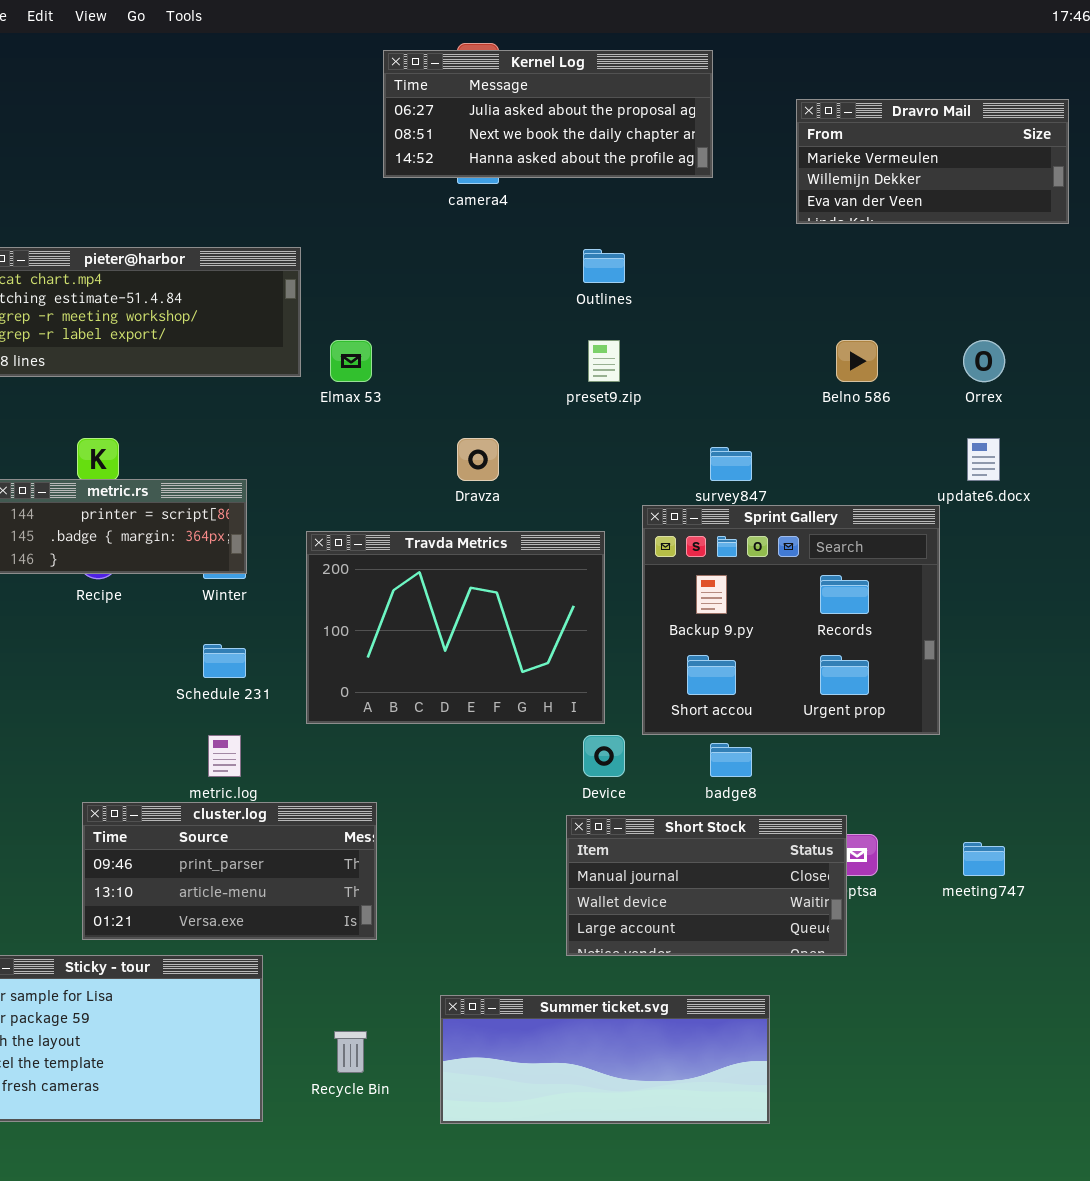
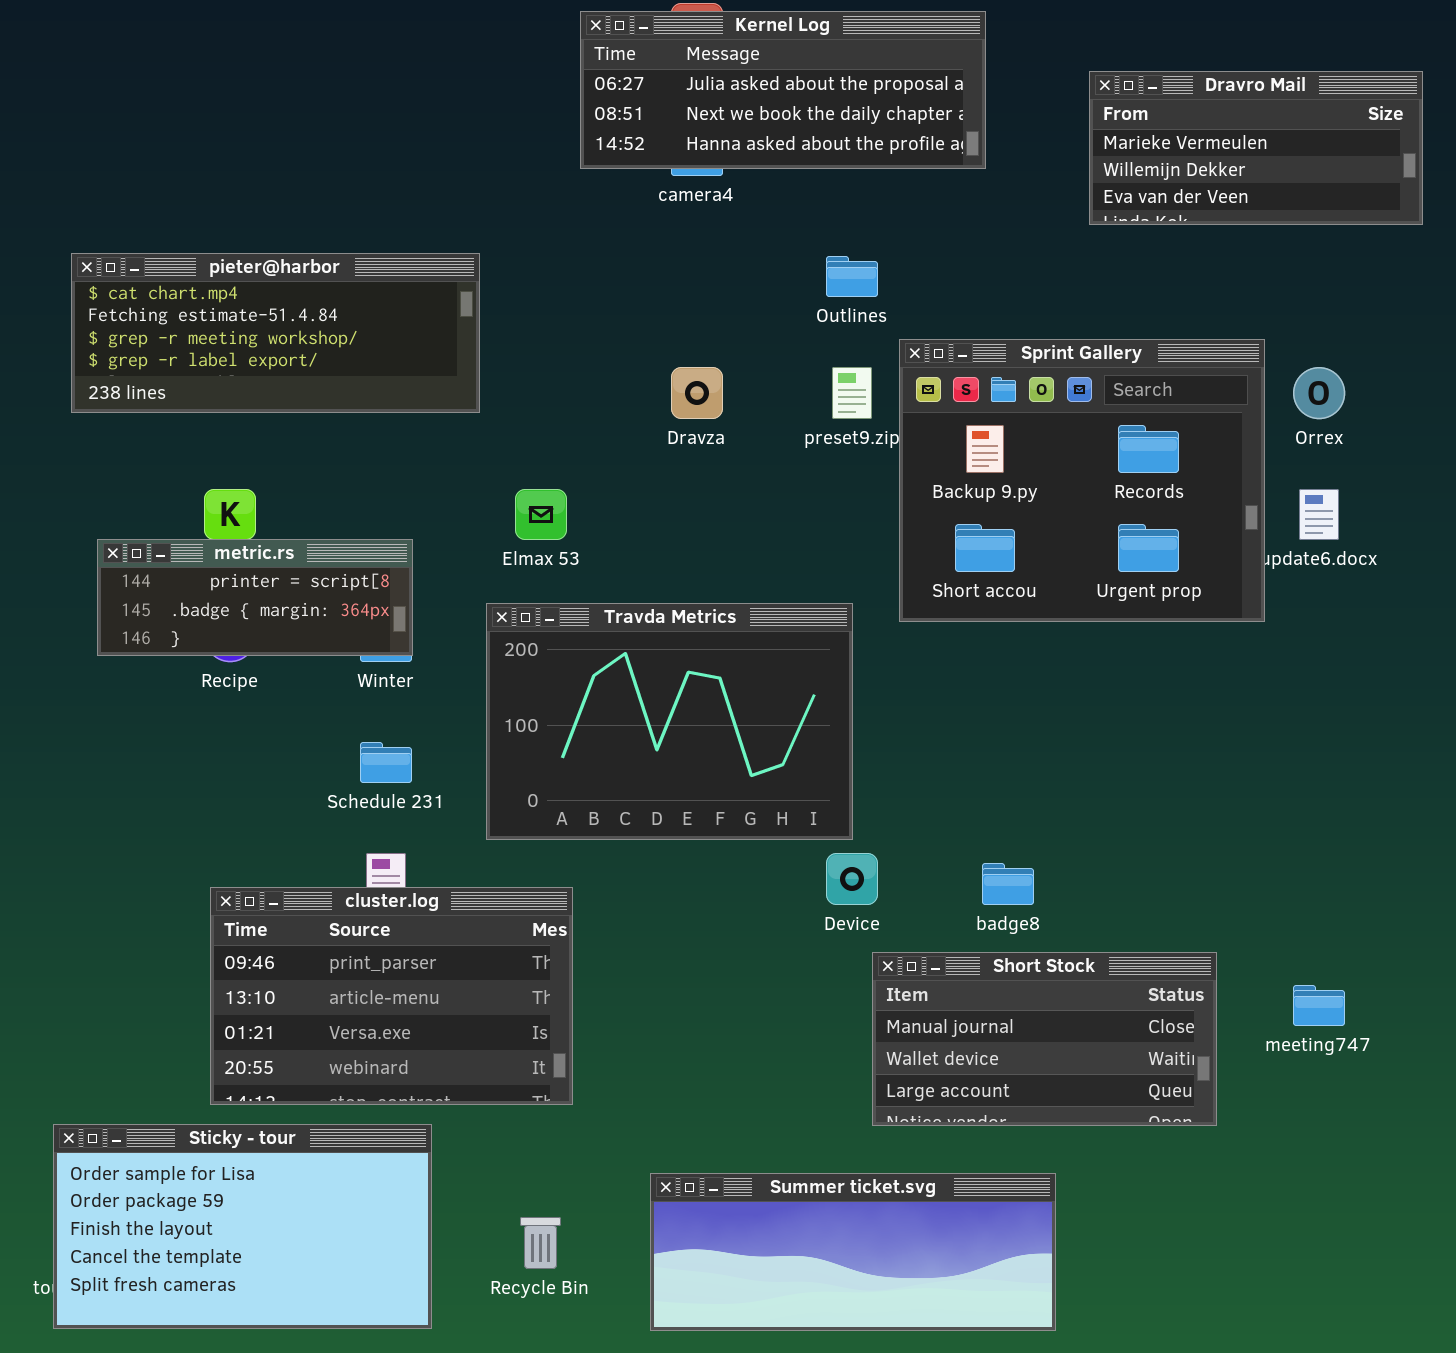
Elmax 53: [330,340,372,382] -> [515,489,567,540], moved
Dravza: [457,438,499,481] -> [671,367,723,419], moved
Sprint Gallery: [642,505,940,735] -> [899,339,1265,622], moved
cluster.log: [82,802,377,940] -> [210,887,573,1105], resized
Short Stock: [566,815,847,956] -> [872,952,1217,1126], moved

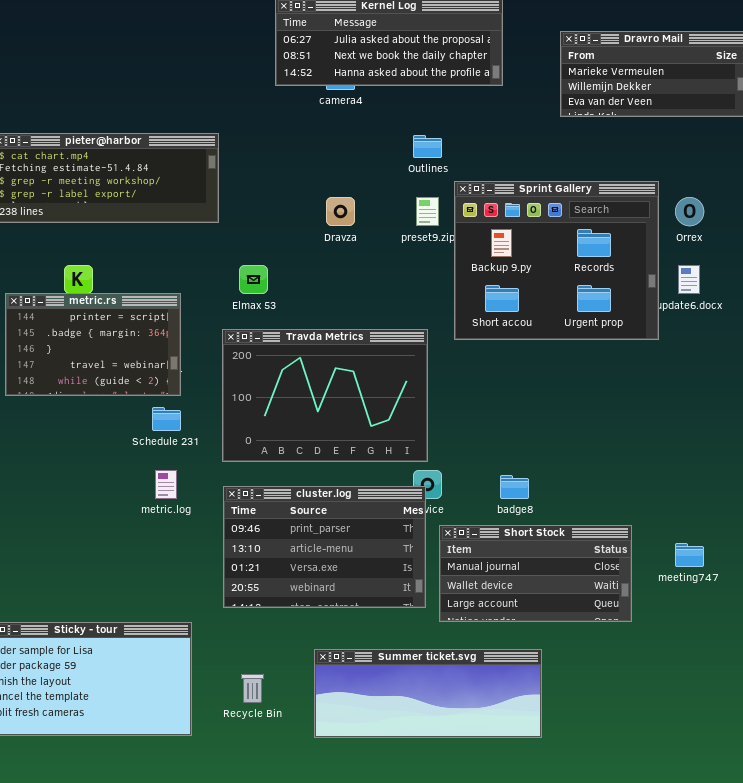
metric.rs: [97,539,413,656] -> [5,293,181,396], resized
cluster.log: [210,887,573,1105] -> [223,486,426,608], moved

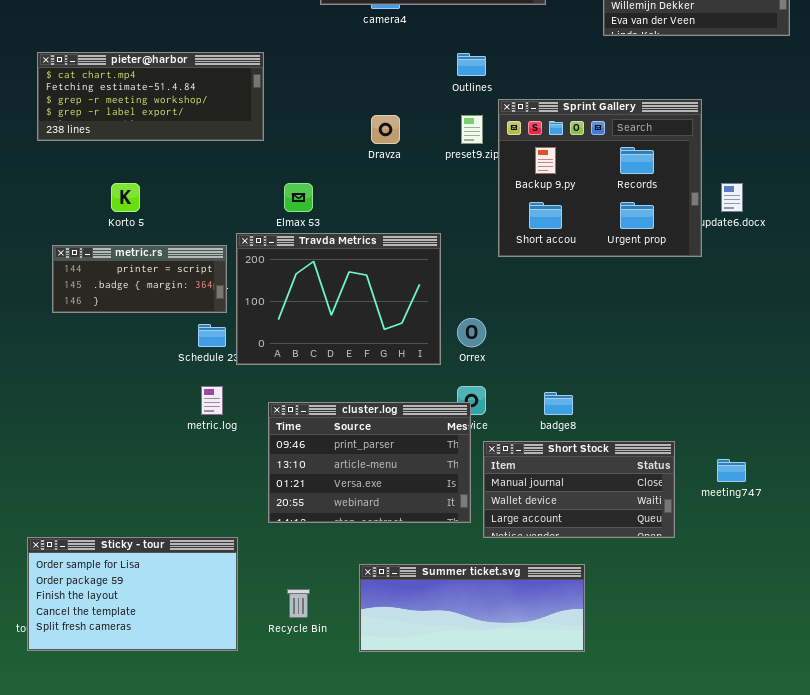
Orrex: [675,197,704,226] -> [457,318,486,347], moved
metric.rs: [5,293,181,396] -> [52,245,227,313], resized
Travda Metrics: [222,329,428,462] -> [236,233,441,365], moved

